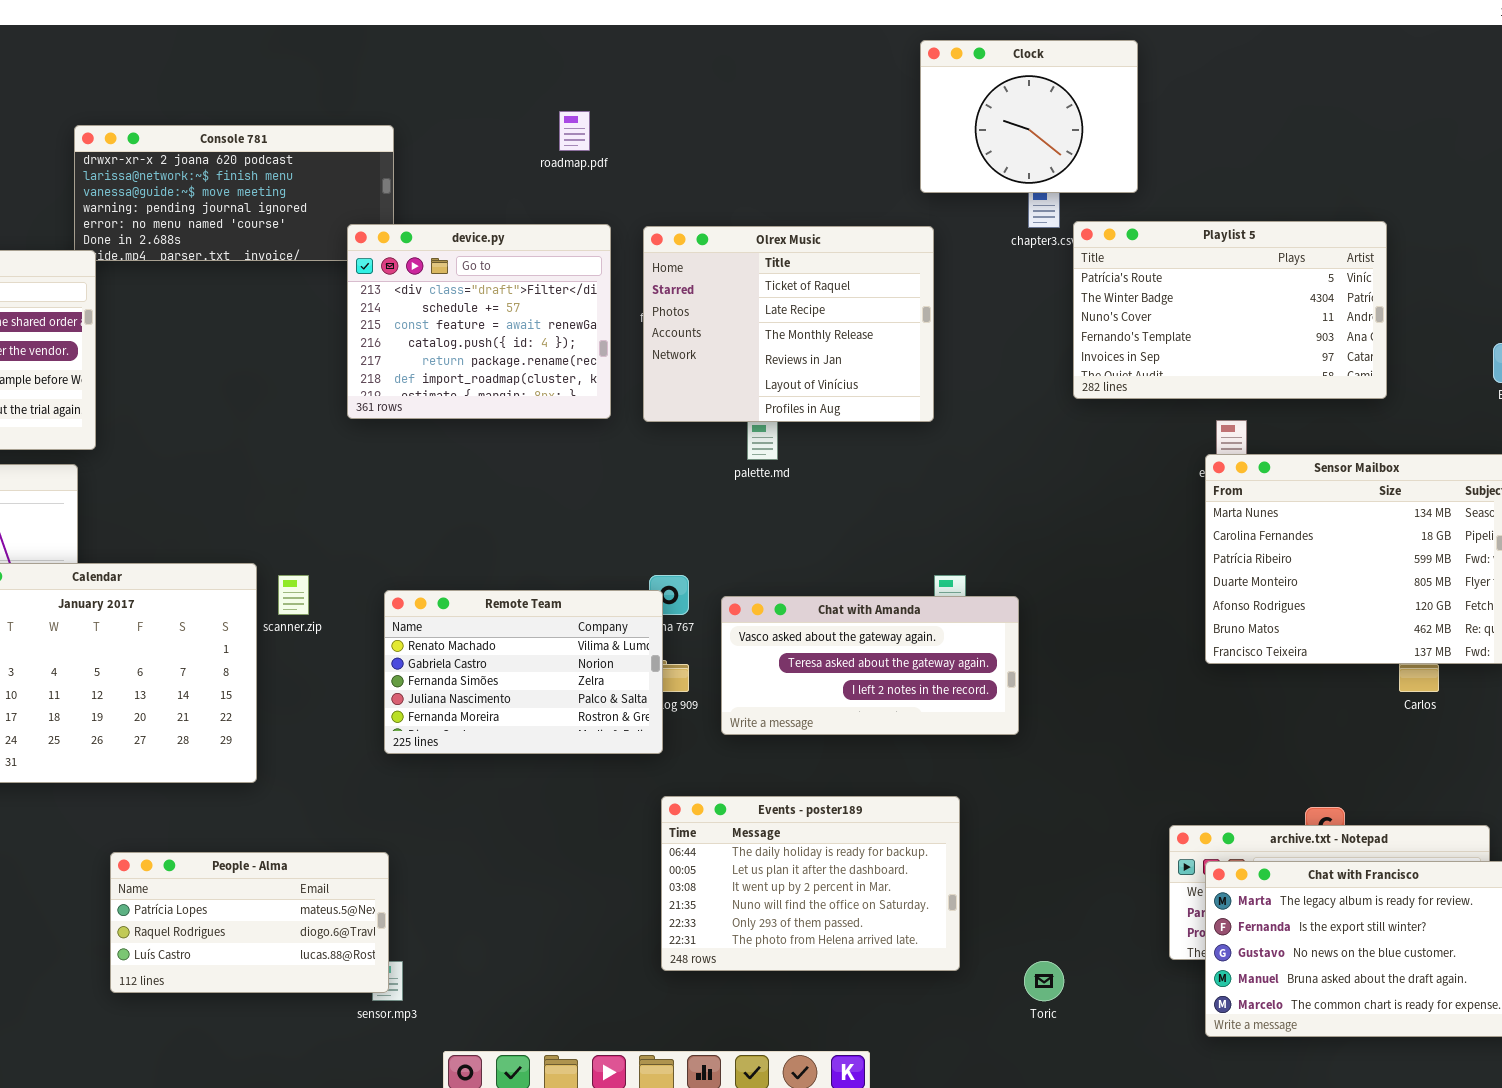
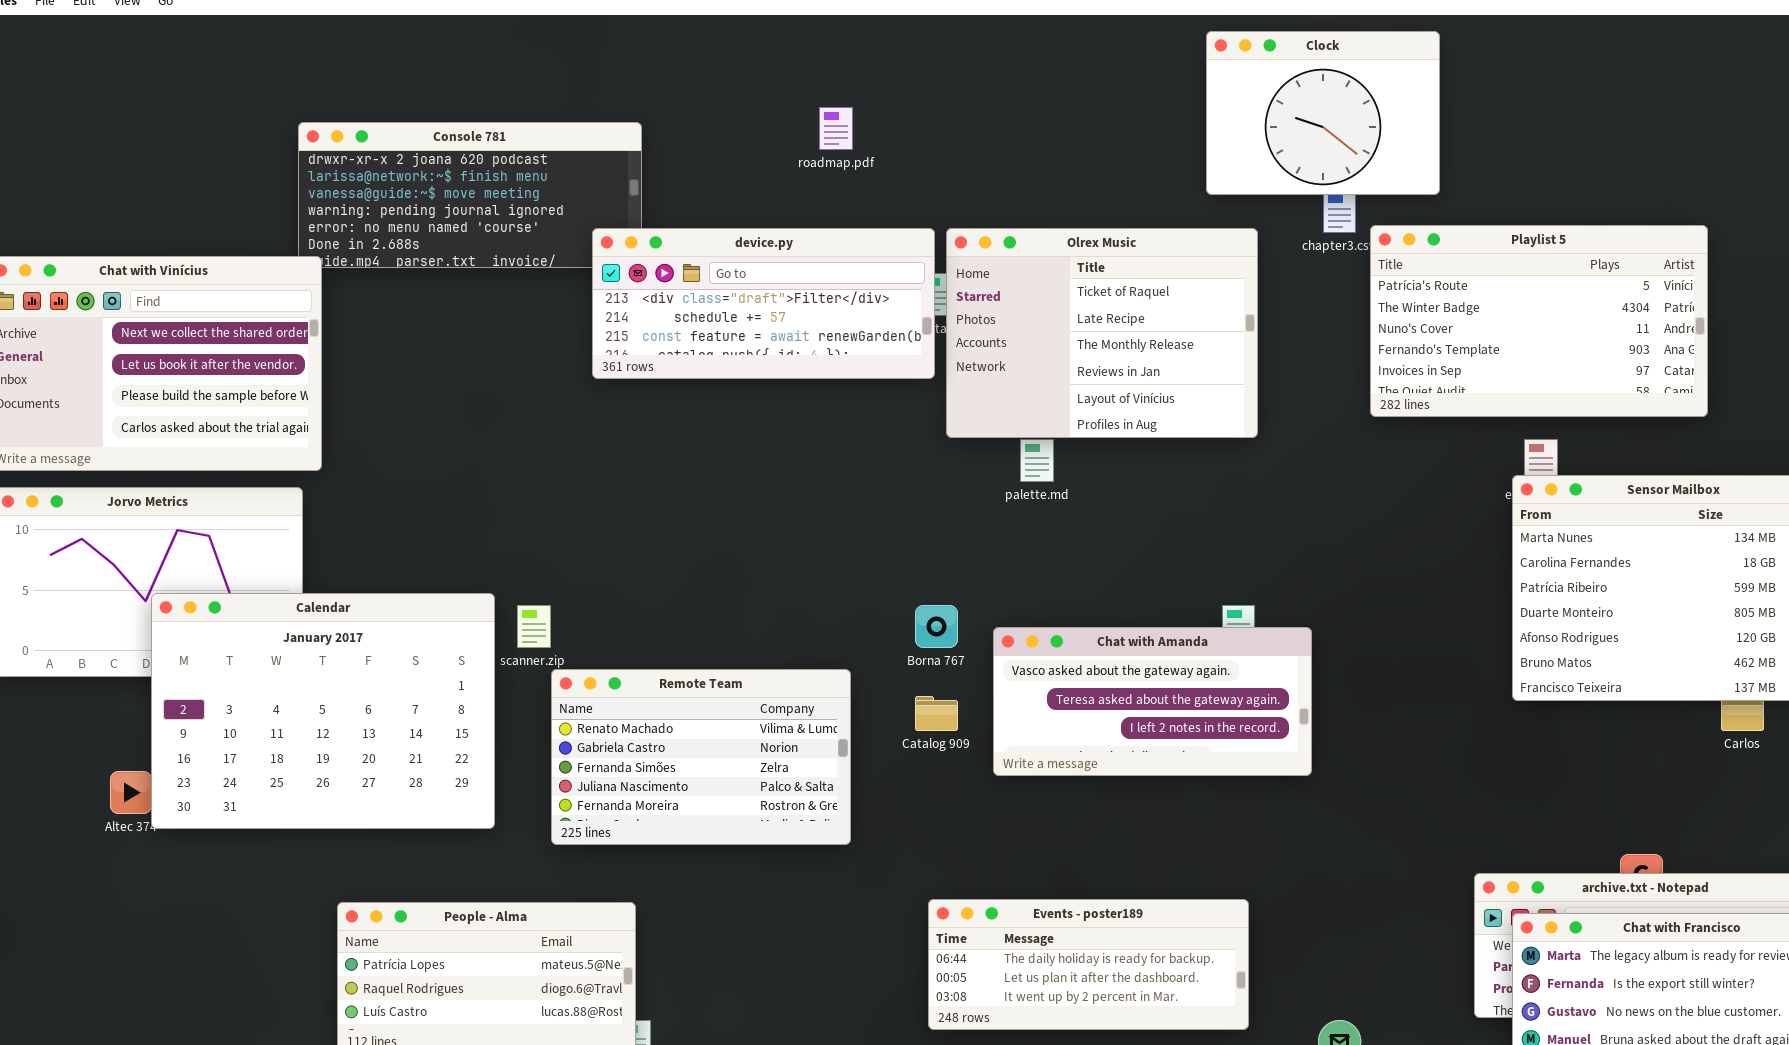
device.py: [347,224,611,419] -> [592,228,935,379], resized
Olrex Music: [643,226,934,422] -> [946,228,1258,438], moved
Remote Team: [384,590,663,754] -> [551,669,851,845], moved
Events - poster189: [661,796,960,971] -> [928,899,1249,1030], resized

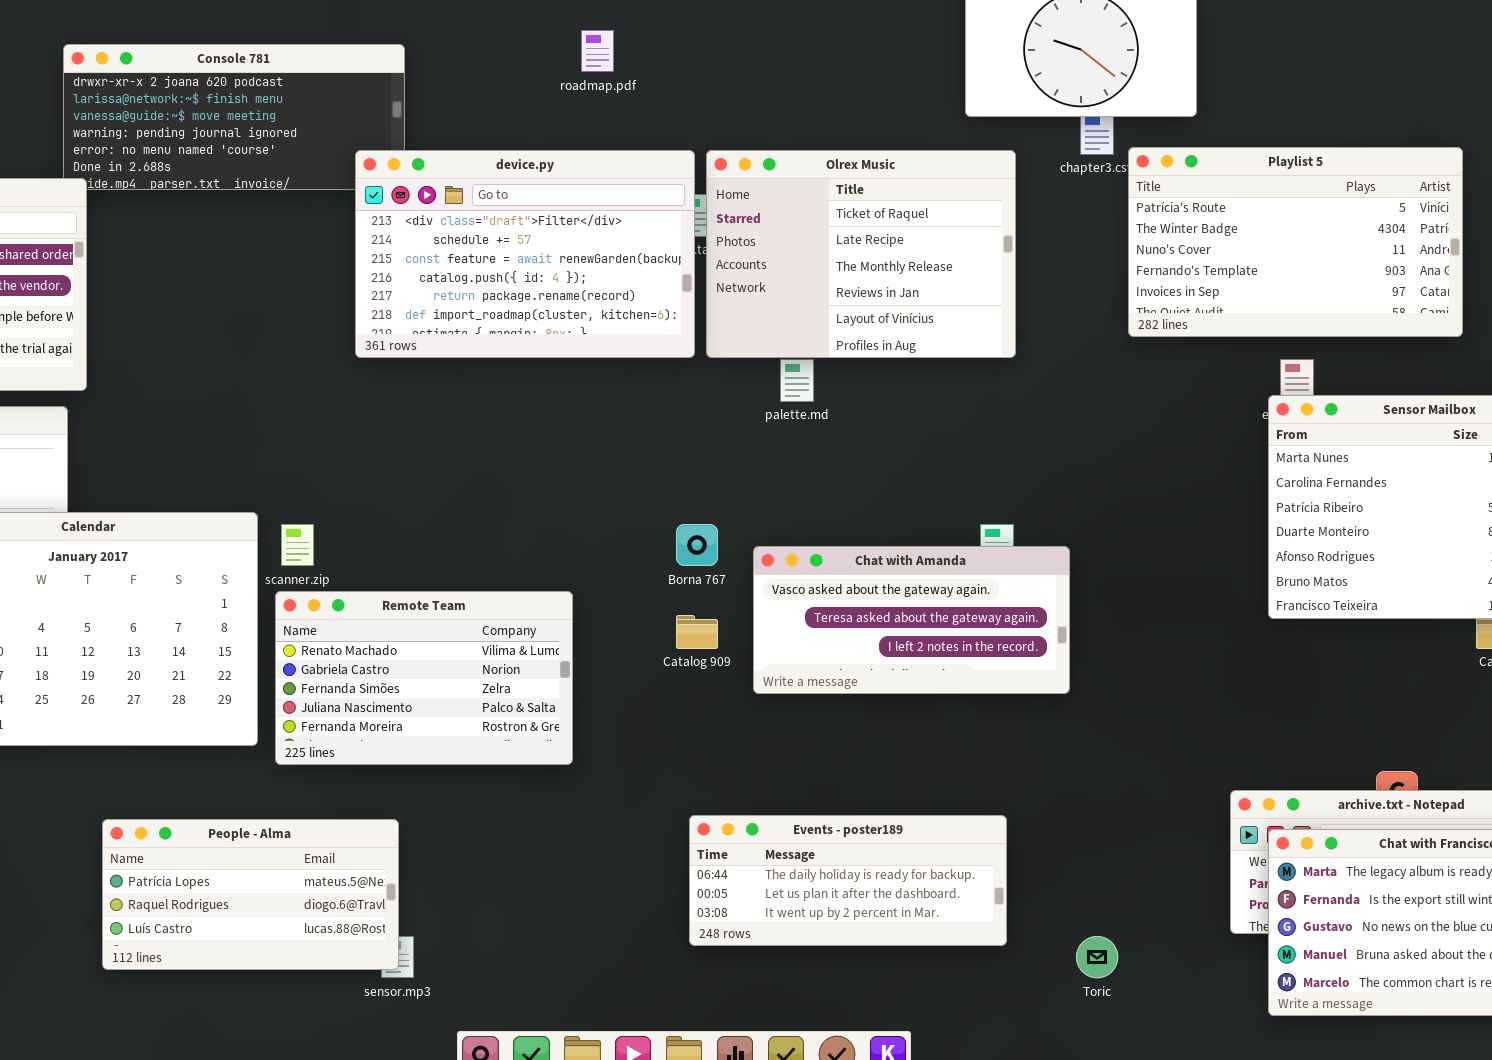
device.py: [592,228,935,379] -> [355,150,695,358], resized
Remote Team: [551,669,851,845] -> [275,591,573,765], moved

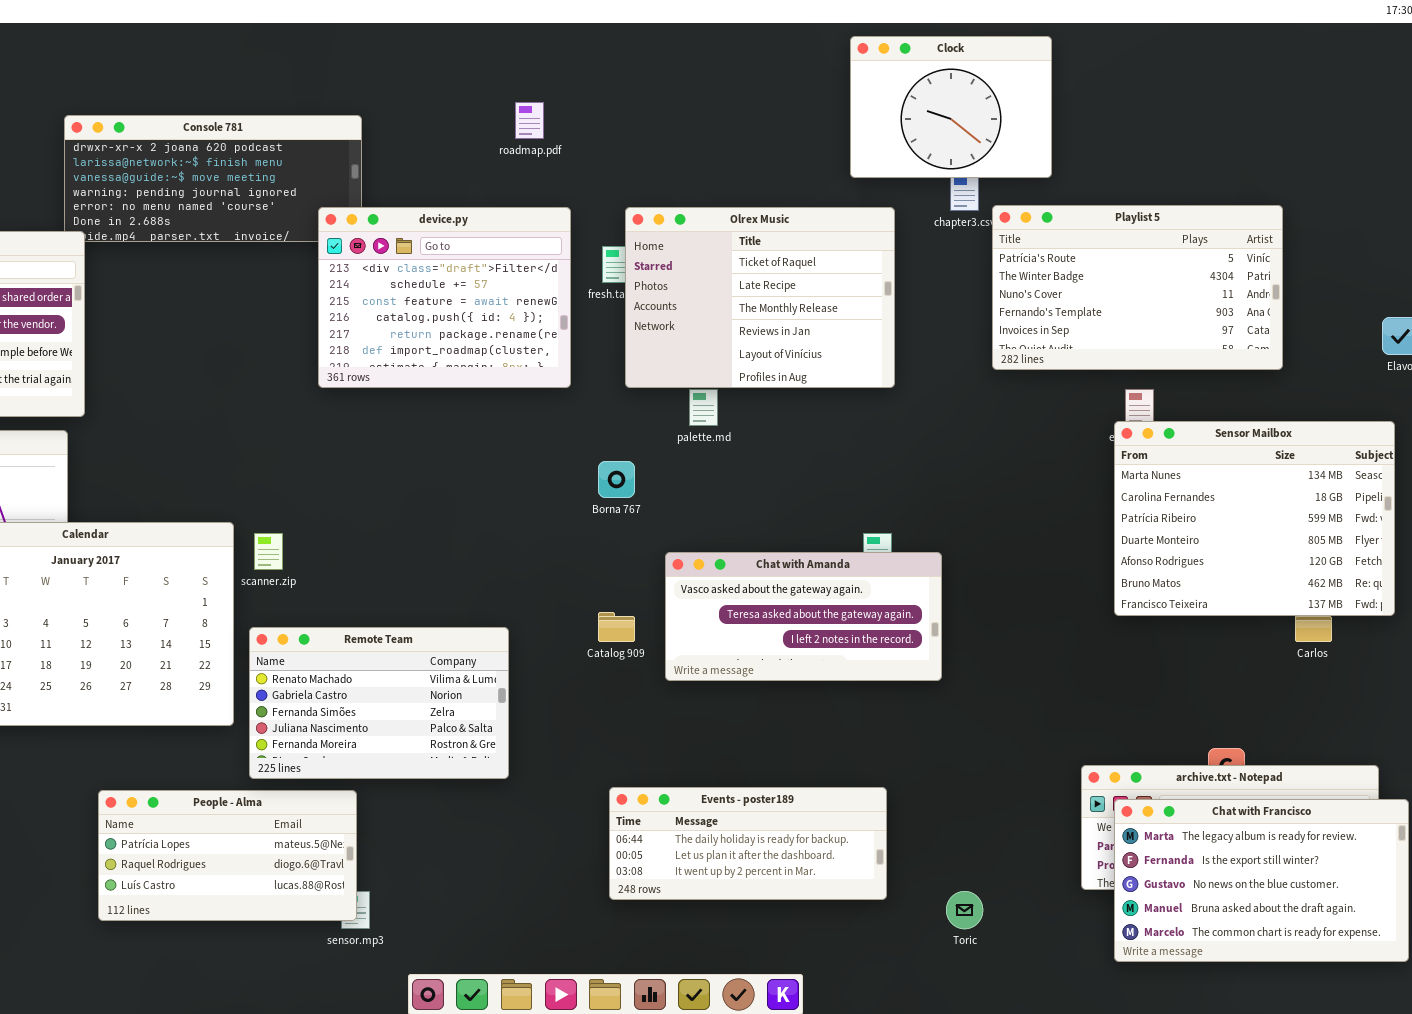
device.py: [355,150,695,358] -> [318,207,571,388], resized
Borna 767: [676,524,718,566] -> [598,461,635,498], moved
Remote Team: [275,591,573,765] -> [249,627,509,779], moved

